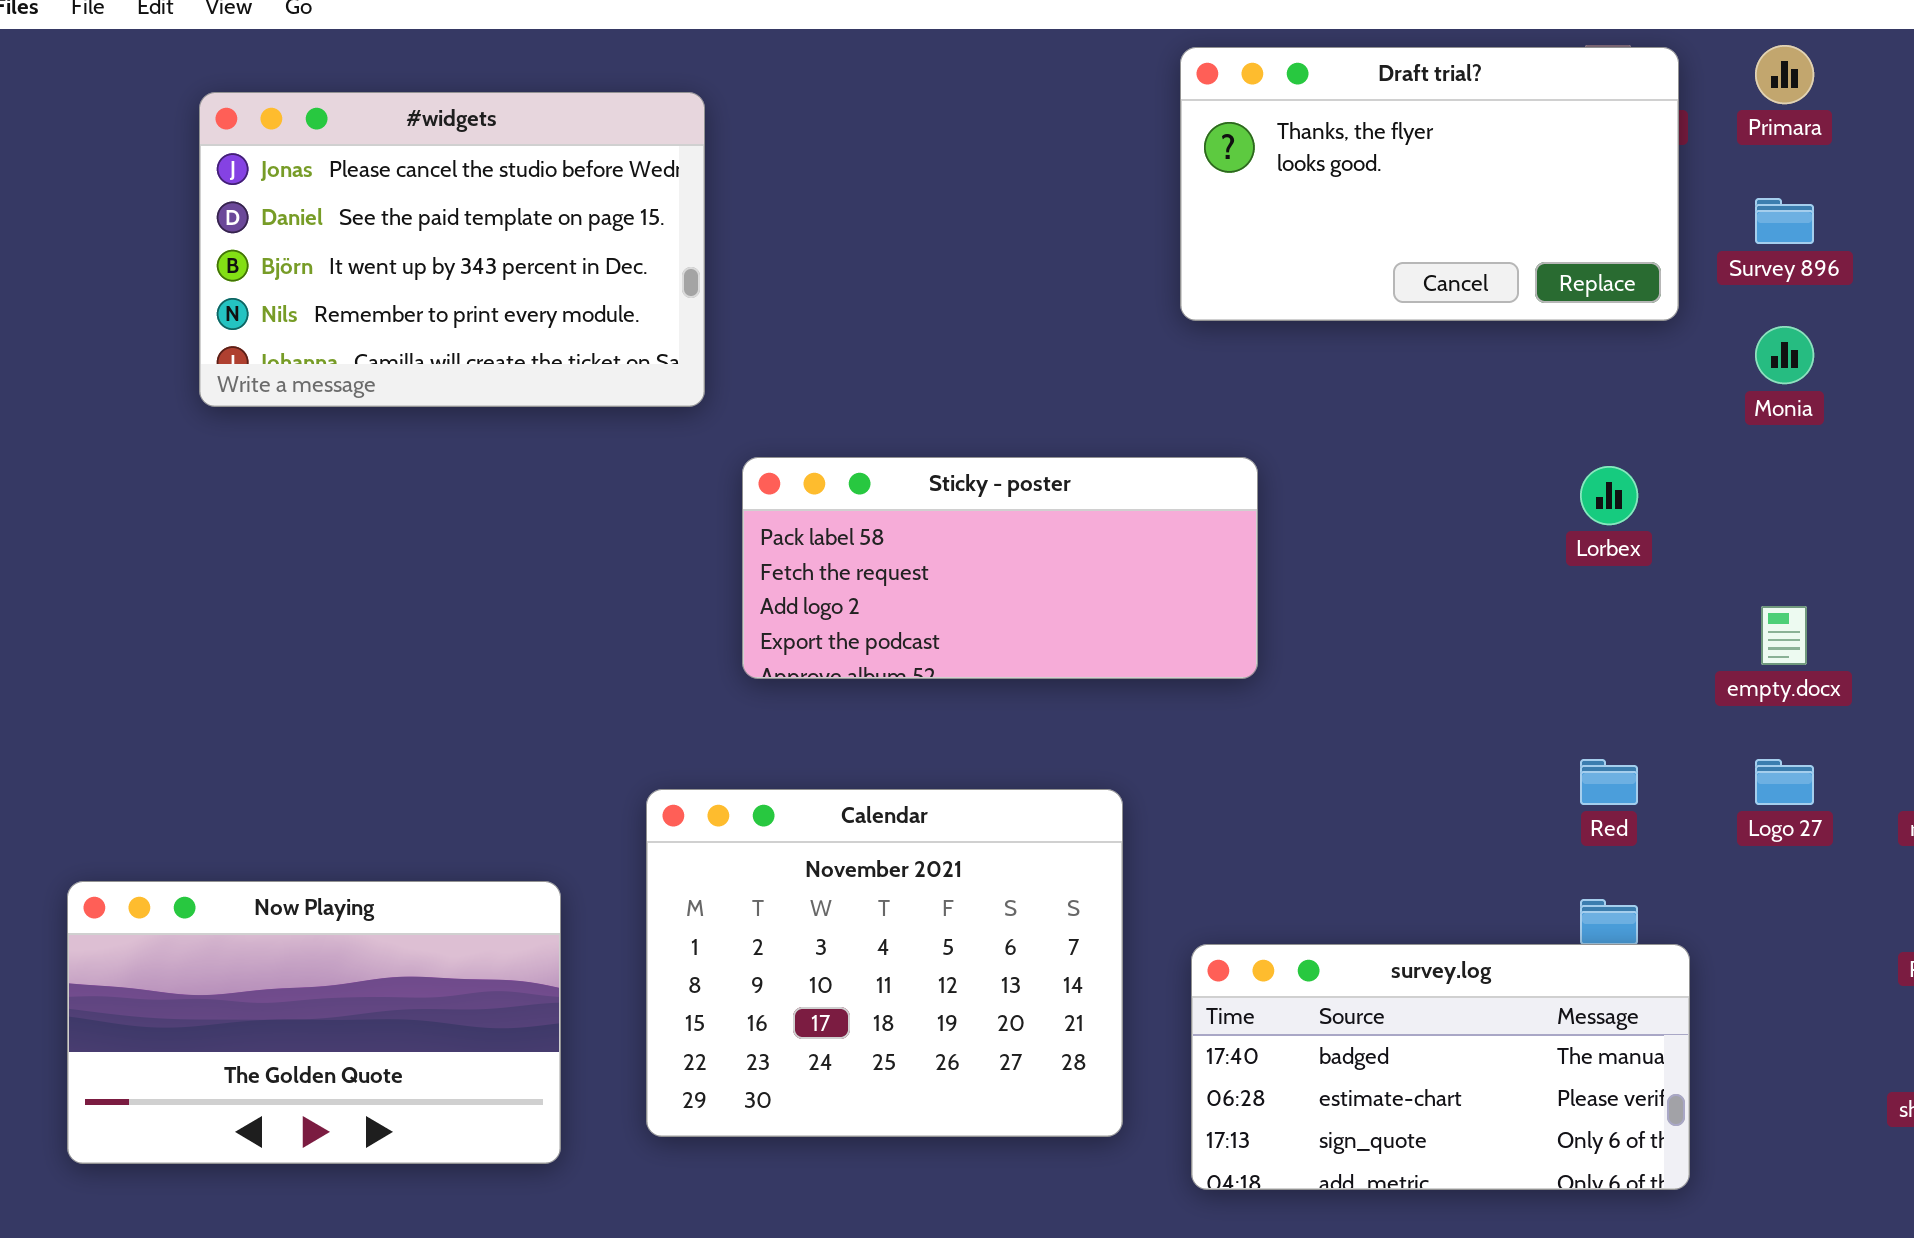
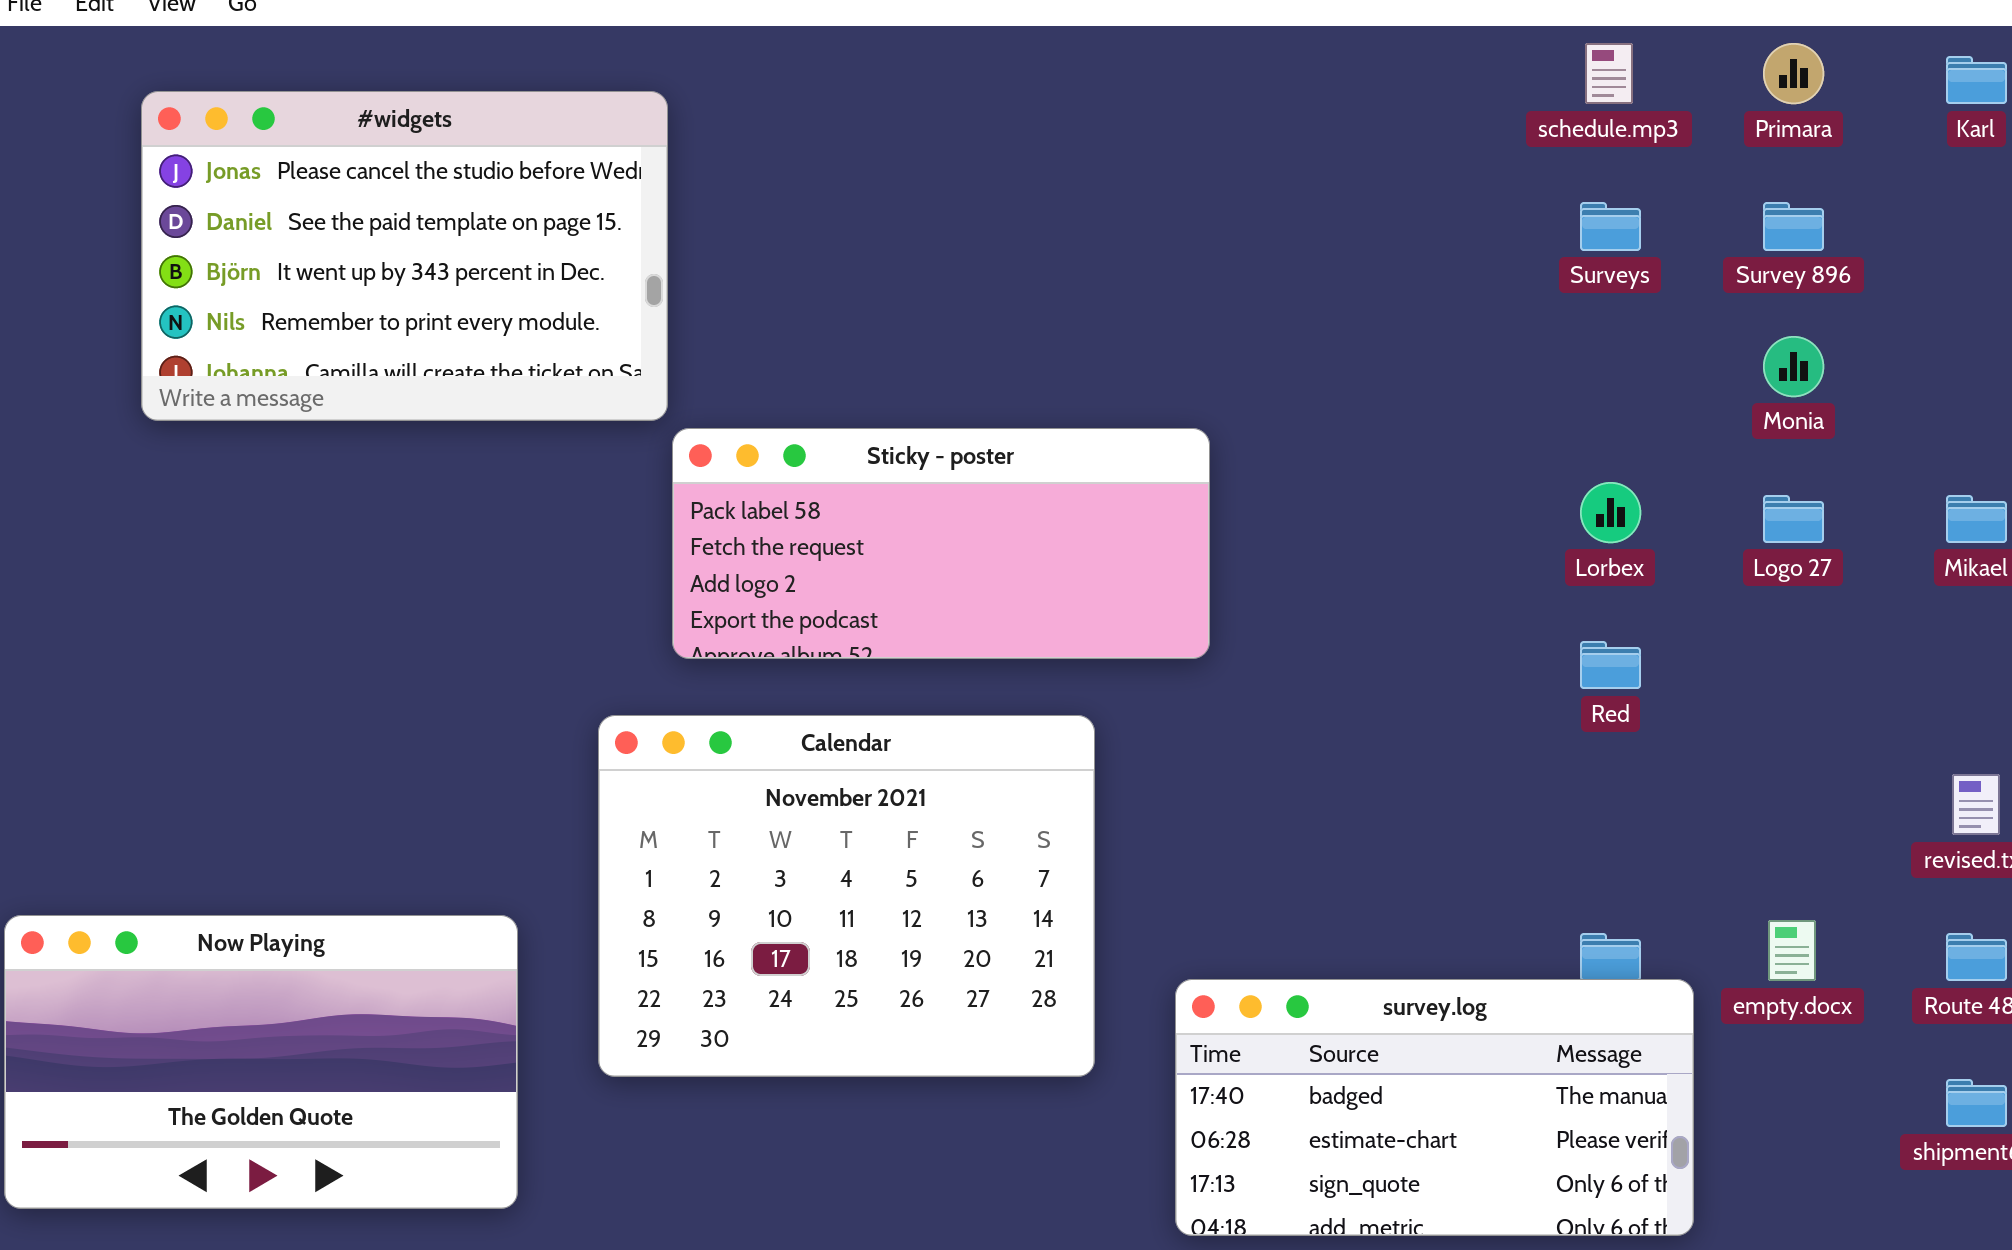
Draft trial?: [1180,47,1679,321] -> none, closed
Sticky - poster: [742,457,1258,679] -> [672,428,1210,659], moved
empty.docx: [1761,606,1807,665] -> [1768,920,1816,981], moved
Red: [1580,759,1638,805] -> [1580,641,1641,689], moved
Logo 27: [1755,759,1814,805] -> [1763,495,1824,543], moved
Calendar: [646,789,1123,1137] -> [598,715,1095,1077], moved

